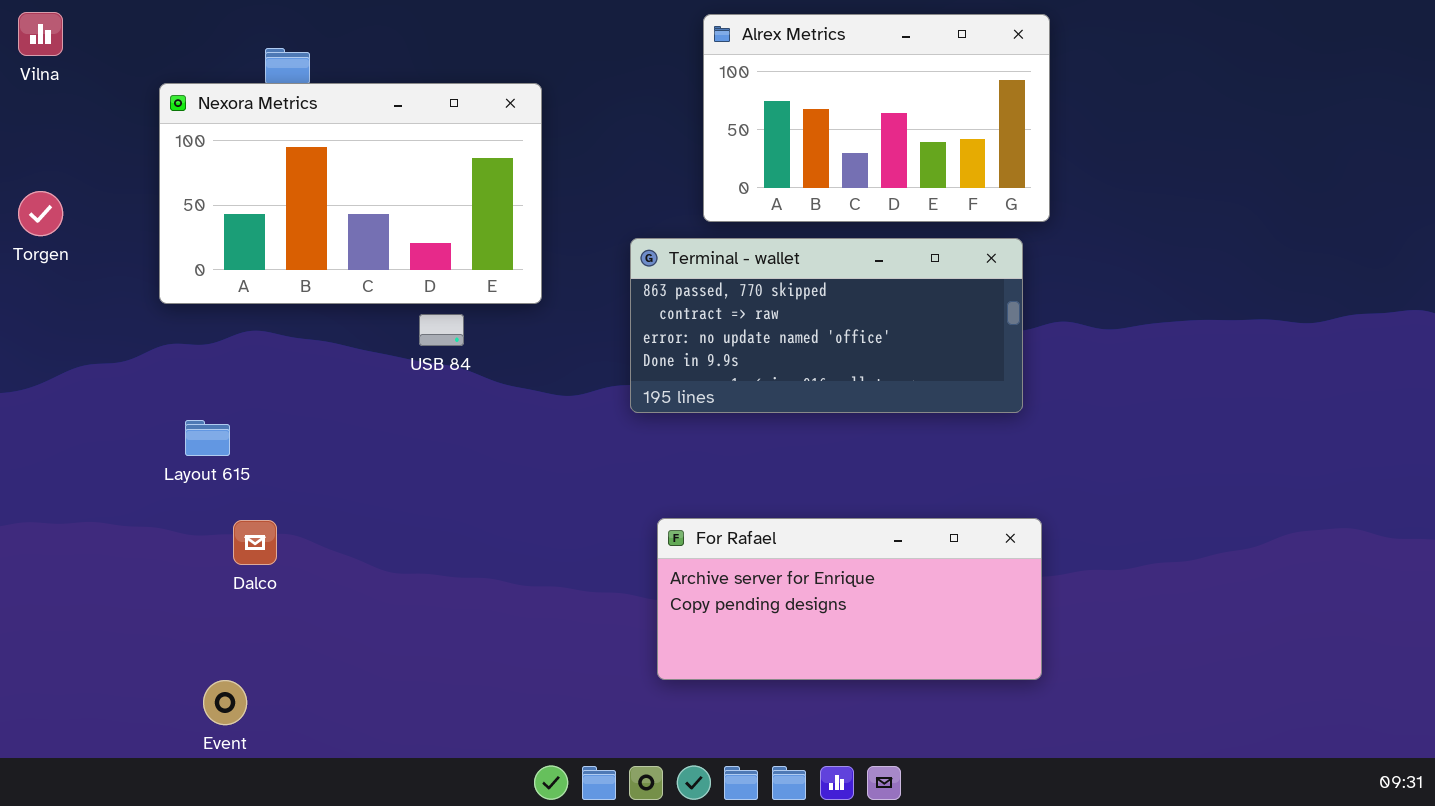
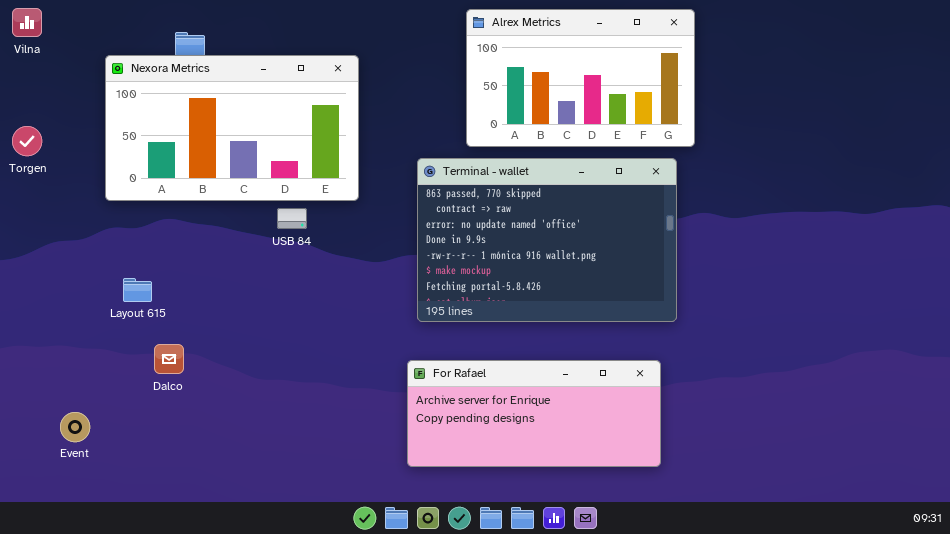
Terminal - wallet: [630,238,1023,413] -> [417,158,677,322], resized
For Rafael: [657,518,1042,680] -> [407,360,661,467], moved
Event: [203,680,247,725] -> [60,412,90,442], moved

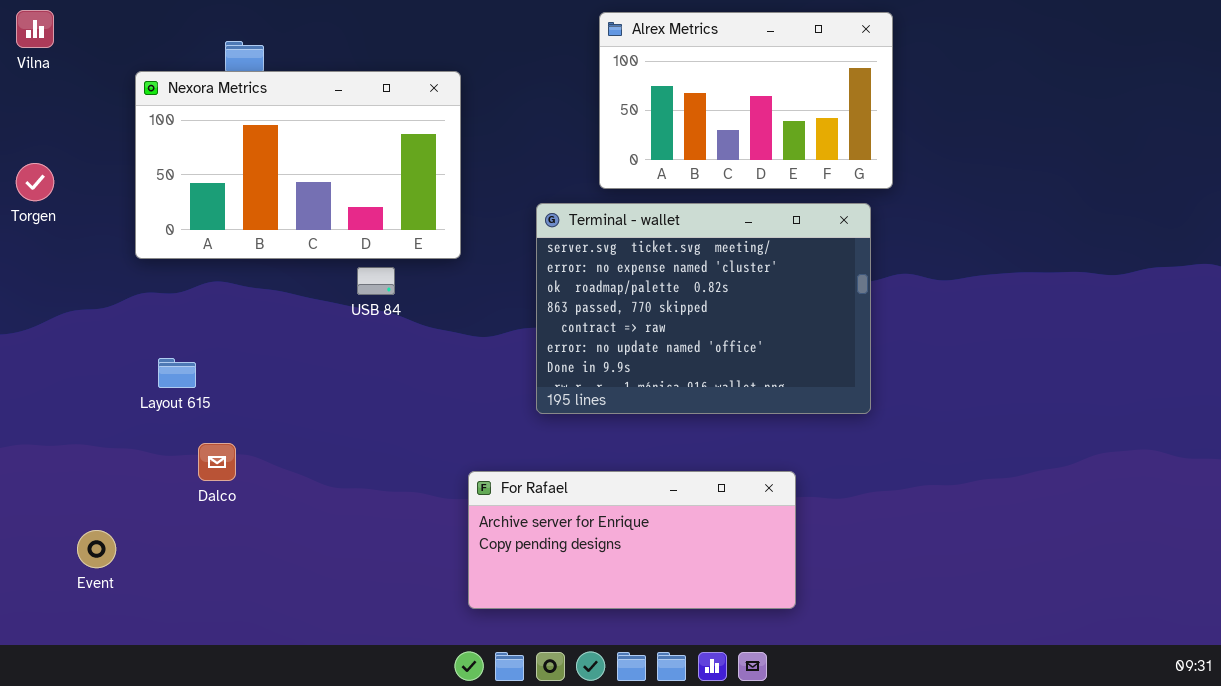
Terminal - wallet: [417,158,677,322] -> [536,203,871,414], scrolled up 3 rows
For Rafael: [407,360,661,467] -> [468,471,796,609], moved

